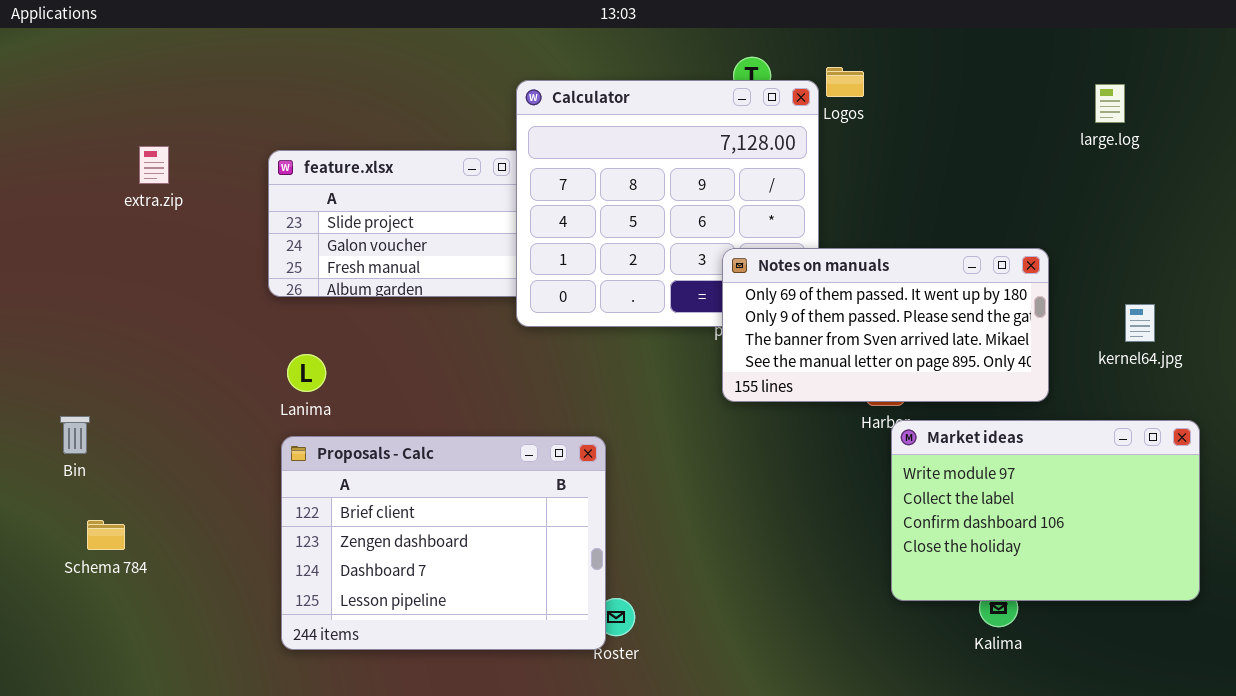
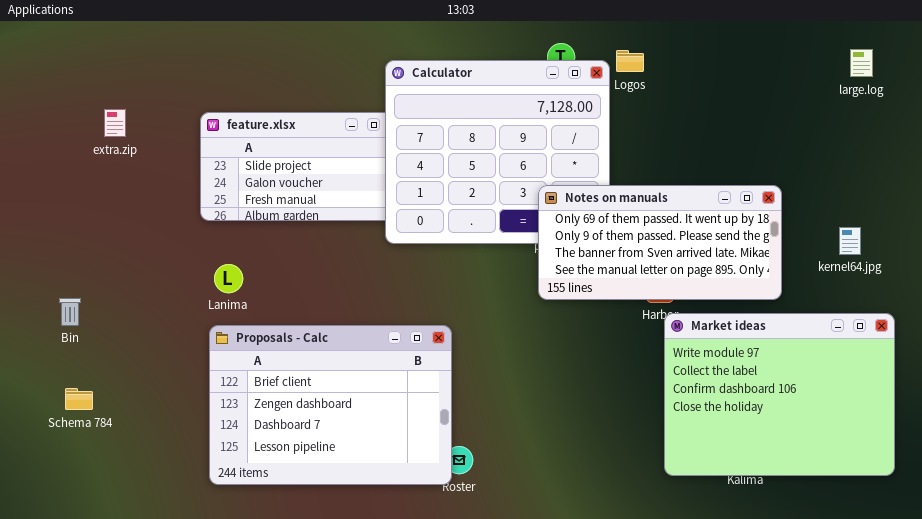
large.log: [1095,84,1125,123] -> [850,49,873,77], moved
Bin: [60,416,90,454] -> [59,298,81,326], moved
Market ideas: [891,420,1200,601] -> [664,313,895,476], resized

